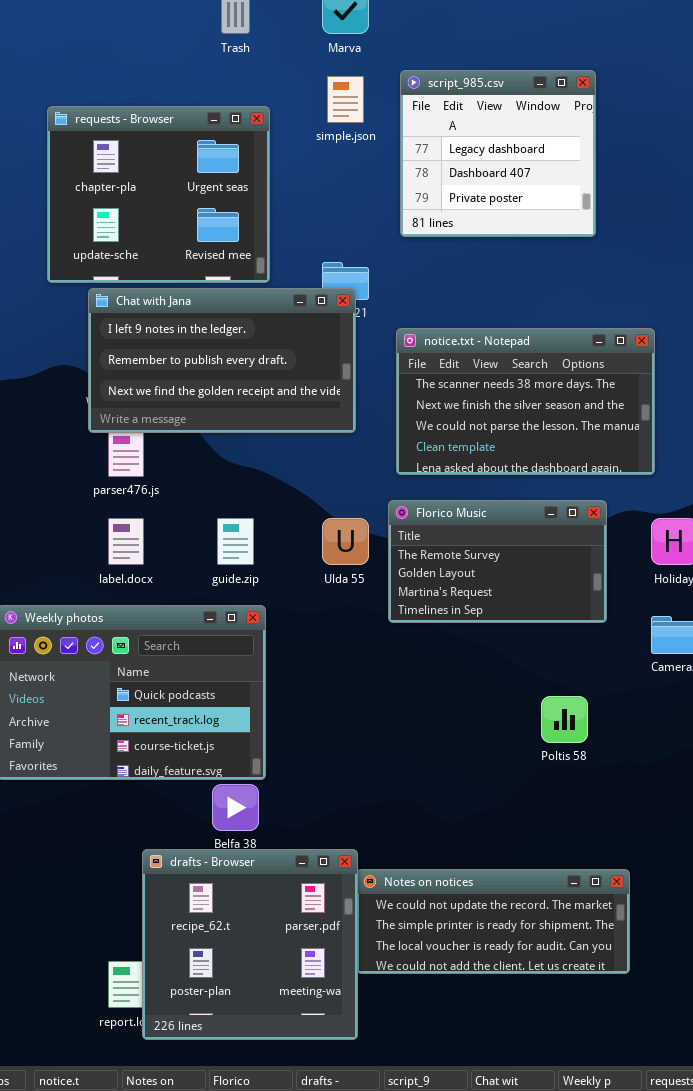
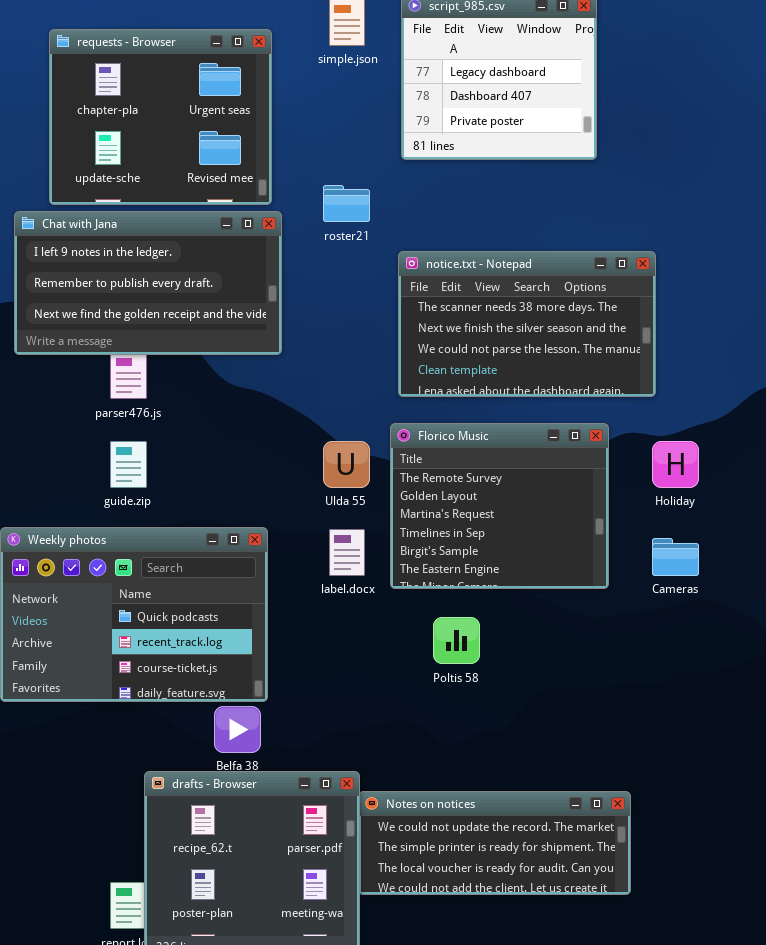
Chat with Jana: [88,288,356,433] -> [14,211,282,355], moved
Florico Music: [388,500,607,623] -> [390,423,609,589], resized
label.docx: [108,518,144,565] -> [329,529,365,576], moved
guide.zip: [217,518,254,565] -> [110,441,147,488], moved
Poltis 58: [541,696,588,743] -> [433,617,480,664], moved

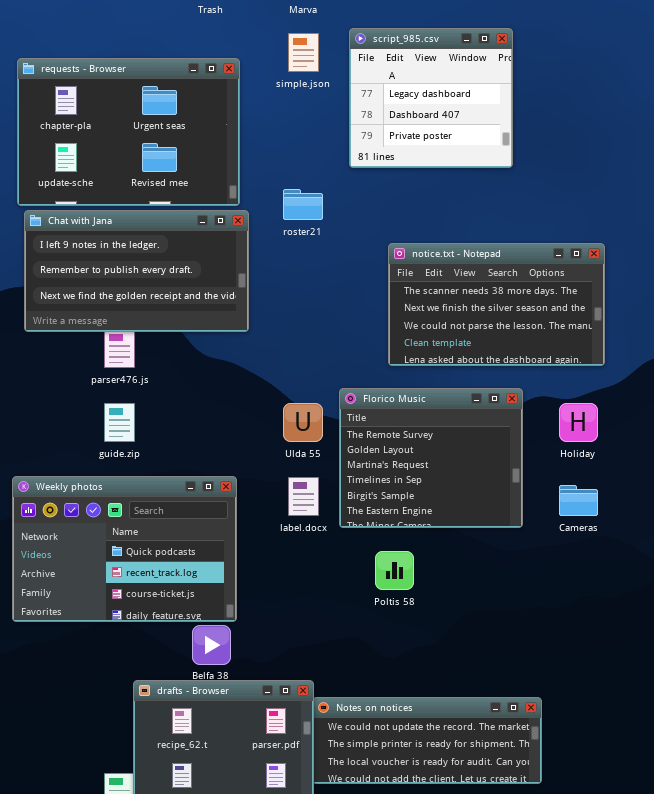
requests - Browser: [49,29,272,205] -> [17,58,240,206], resized
notice.txt - Notepad: [398,251,656,397] -> [388,243,605,366], moved

